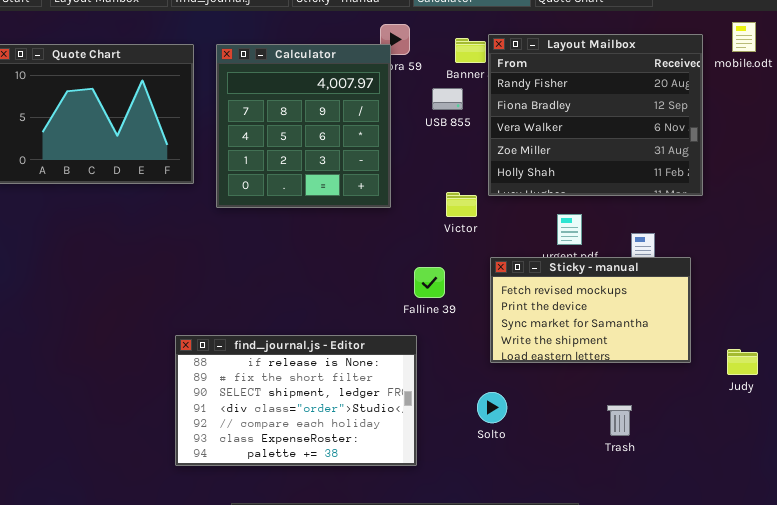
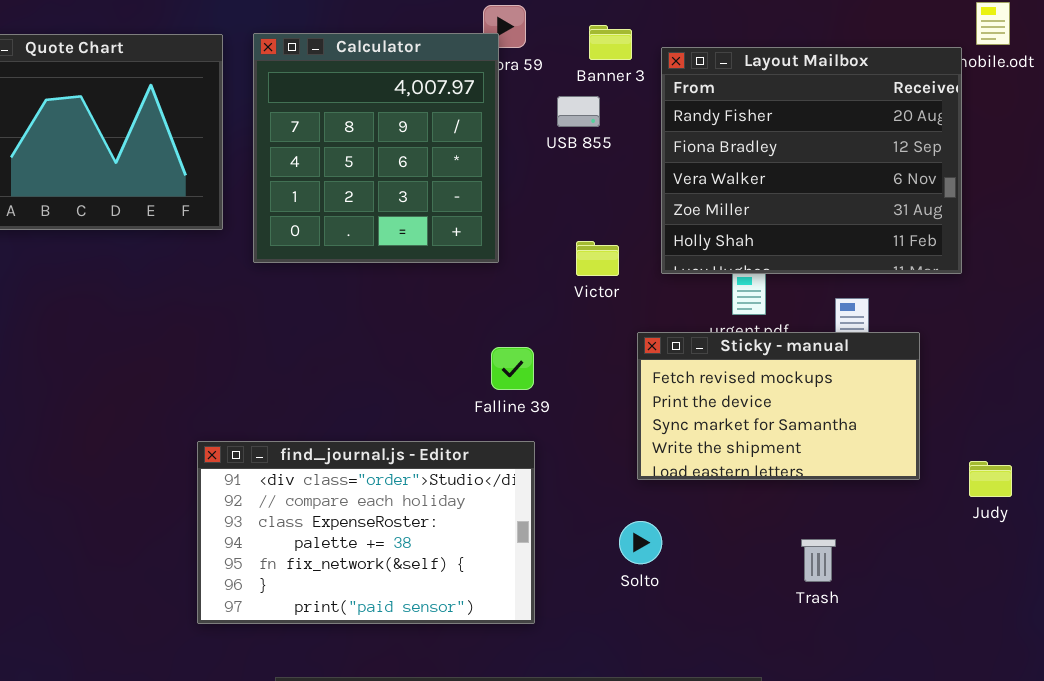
Layout Mailbox: [488,34,703,196] -> [661,47,962,274], moved
Falline 39: [414,267,445,298] -> [491,347,534,390], moved
find_journal.js - Editor: [175,335,417,466] -> [197,441,535,624], scrolled down 3 rows

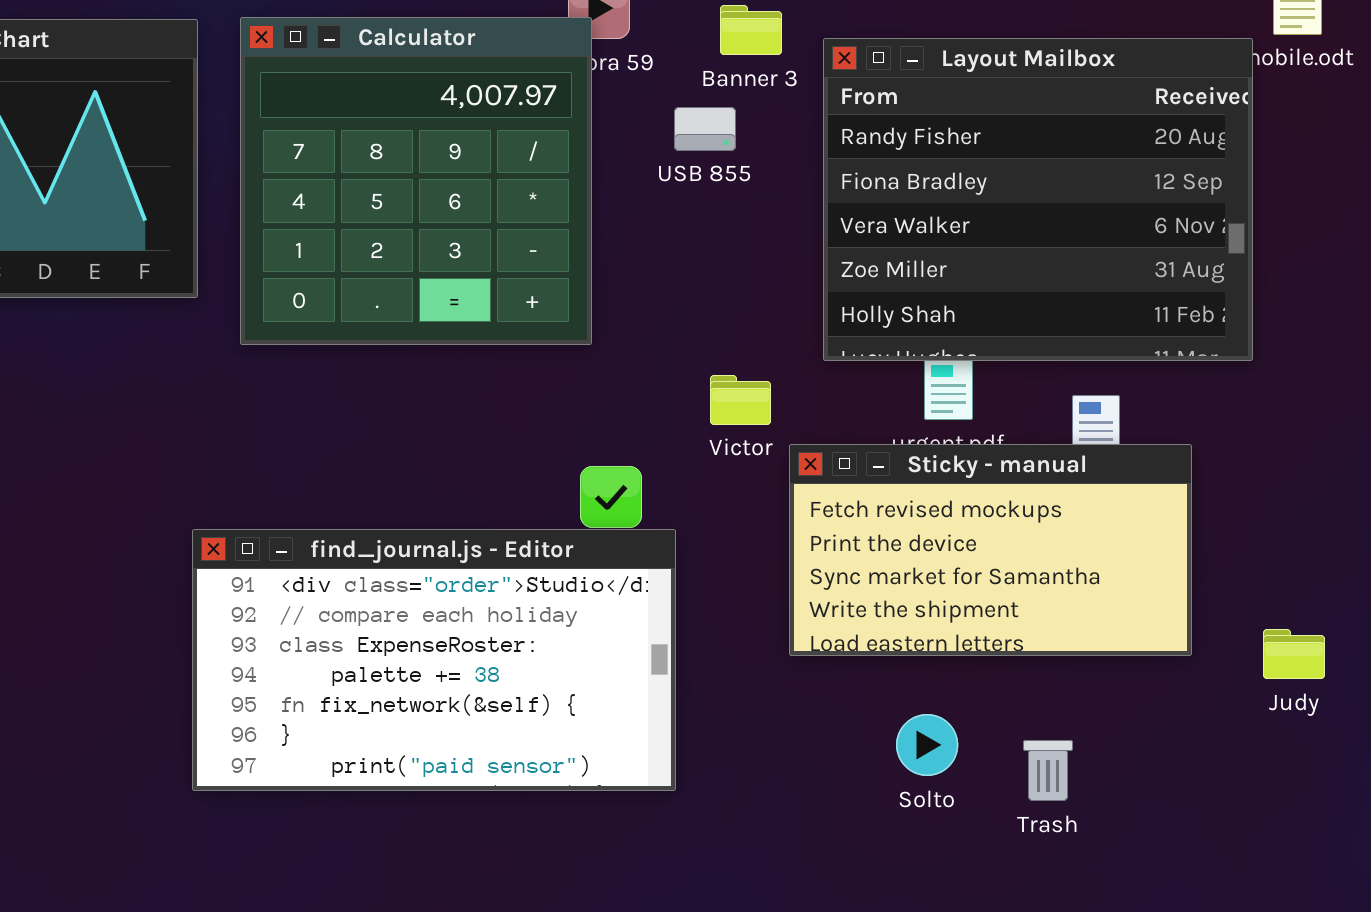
Victor: [576,241,619,276] -> [710,375,771,425], moved
find_journal.js - Editor: [197,441,535,624] -> [192,529,676,791], moved
Solto: [619,521,662,564] -> [896,714,958,776], moved

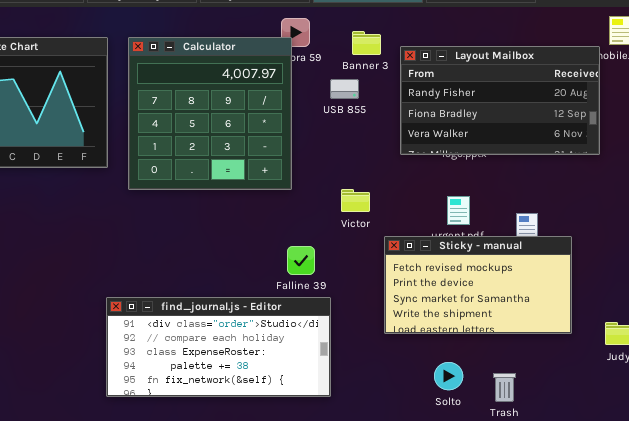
Layout Mailbox: [823,38,1253,361] -> [400,46,600,155], resized
Victor: [710,375,771,425] -> [341,189,370,212], moved
find_journal.js - Editor: [192,529,676,791] -> [106,297,331,397], resized

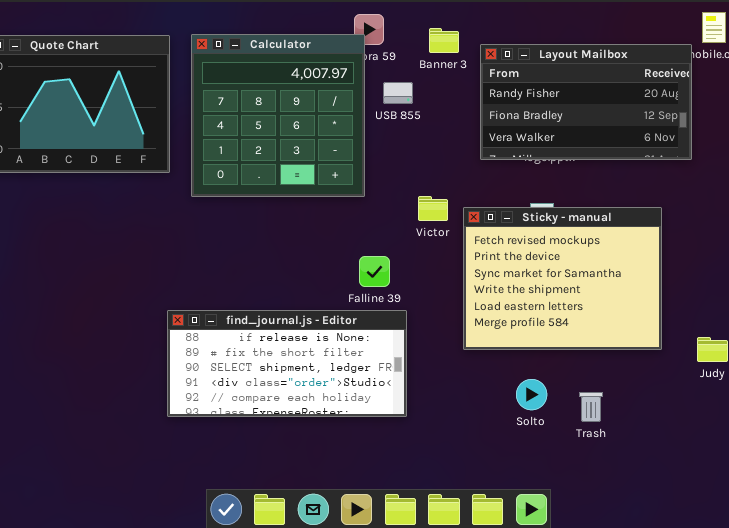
USB 855: [330,79,359,99] -> [383,82,413,104], moved
Sticky - manual: [384,236,572,334] -> [463,207,662,350], resized
find_journal.js - Editor: [106,297,331,397] -> [167,310,407,417], scrolled up 3 rows

